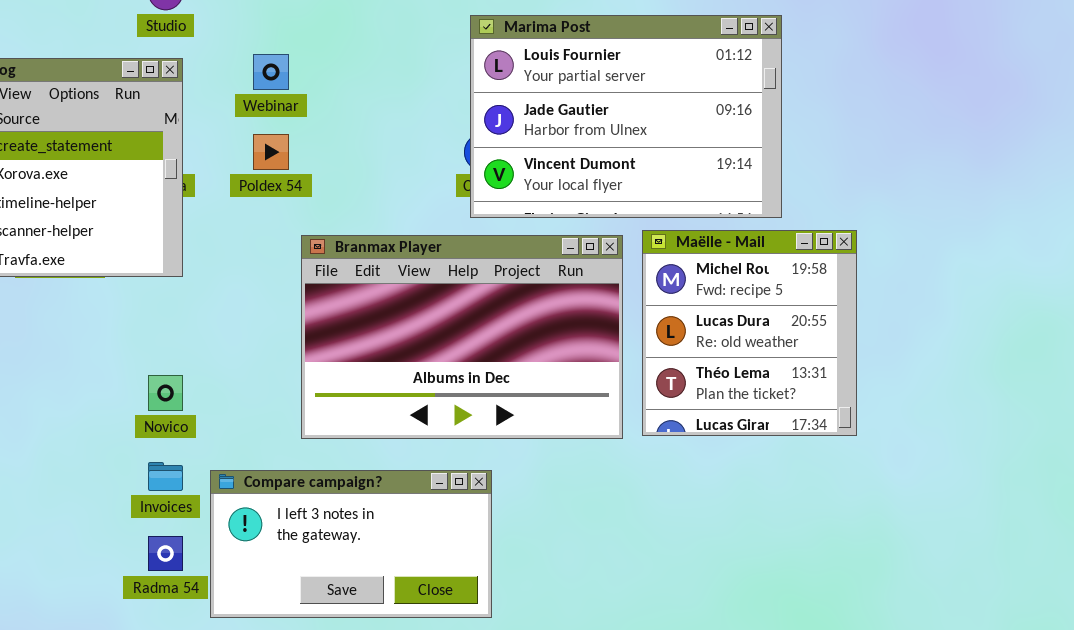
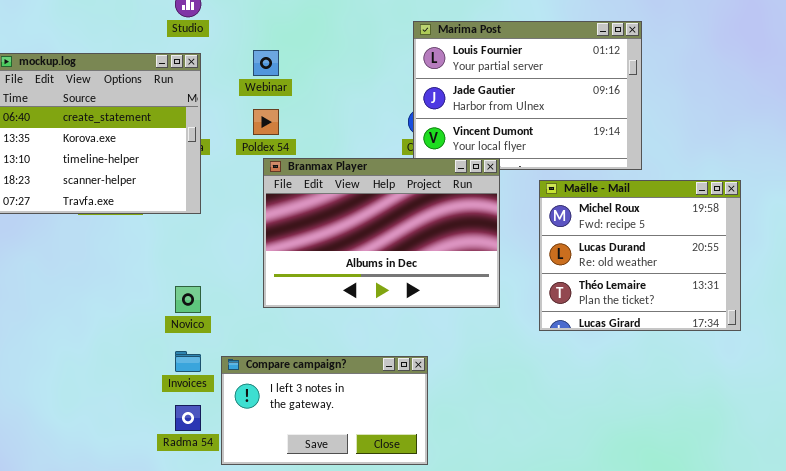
Maëlle - Mail: [642,230,857,436] -> [539,180,741,331], resized
Branmax Player: [301,235,623,439] -> [263,158,500,308], moved

